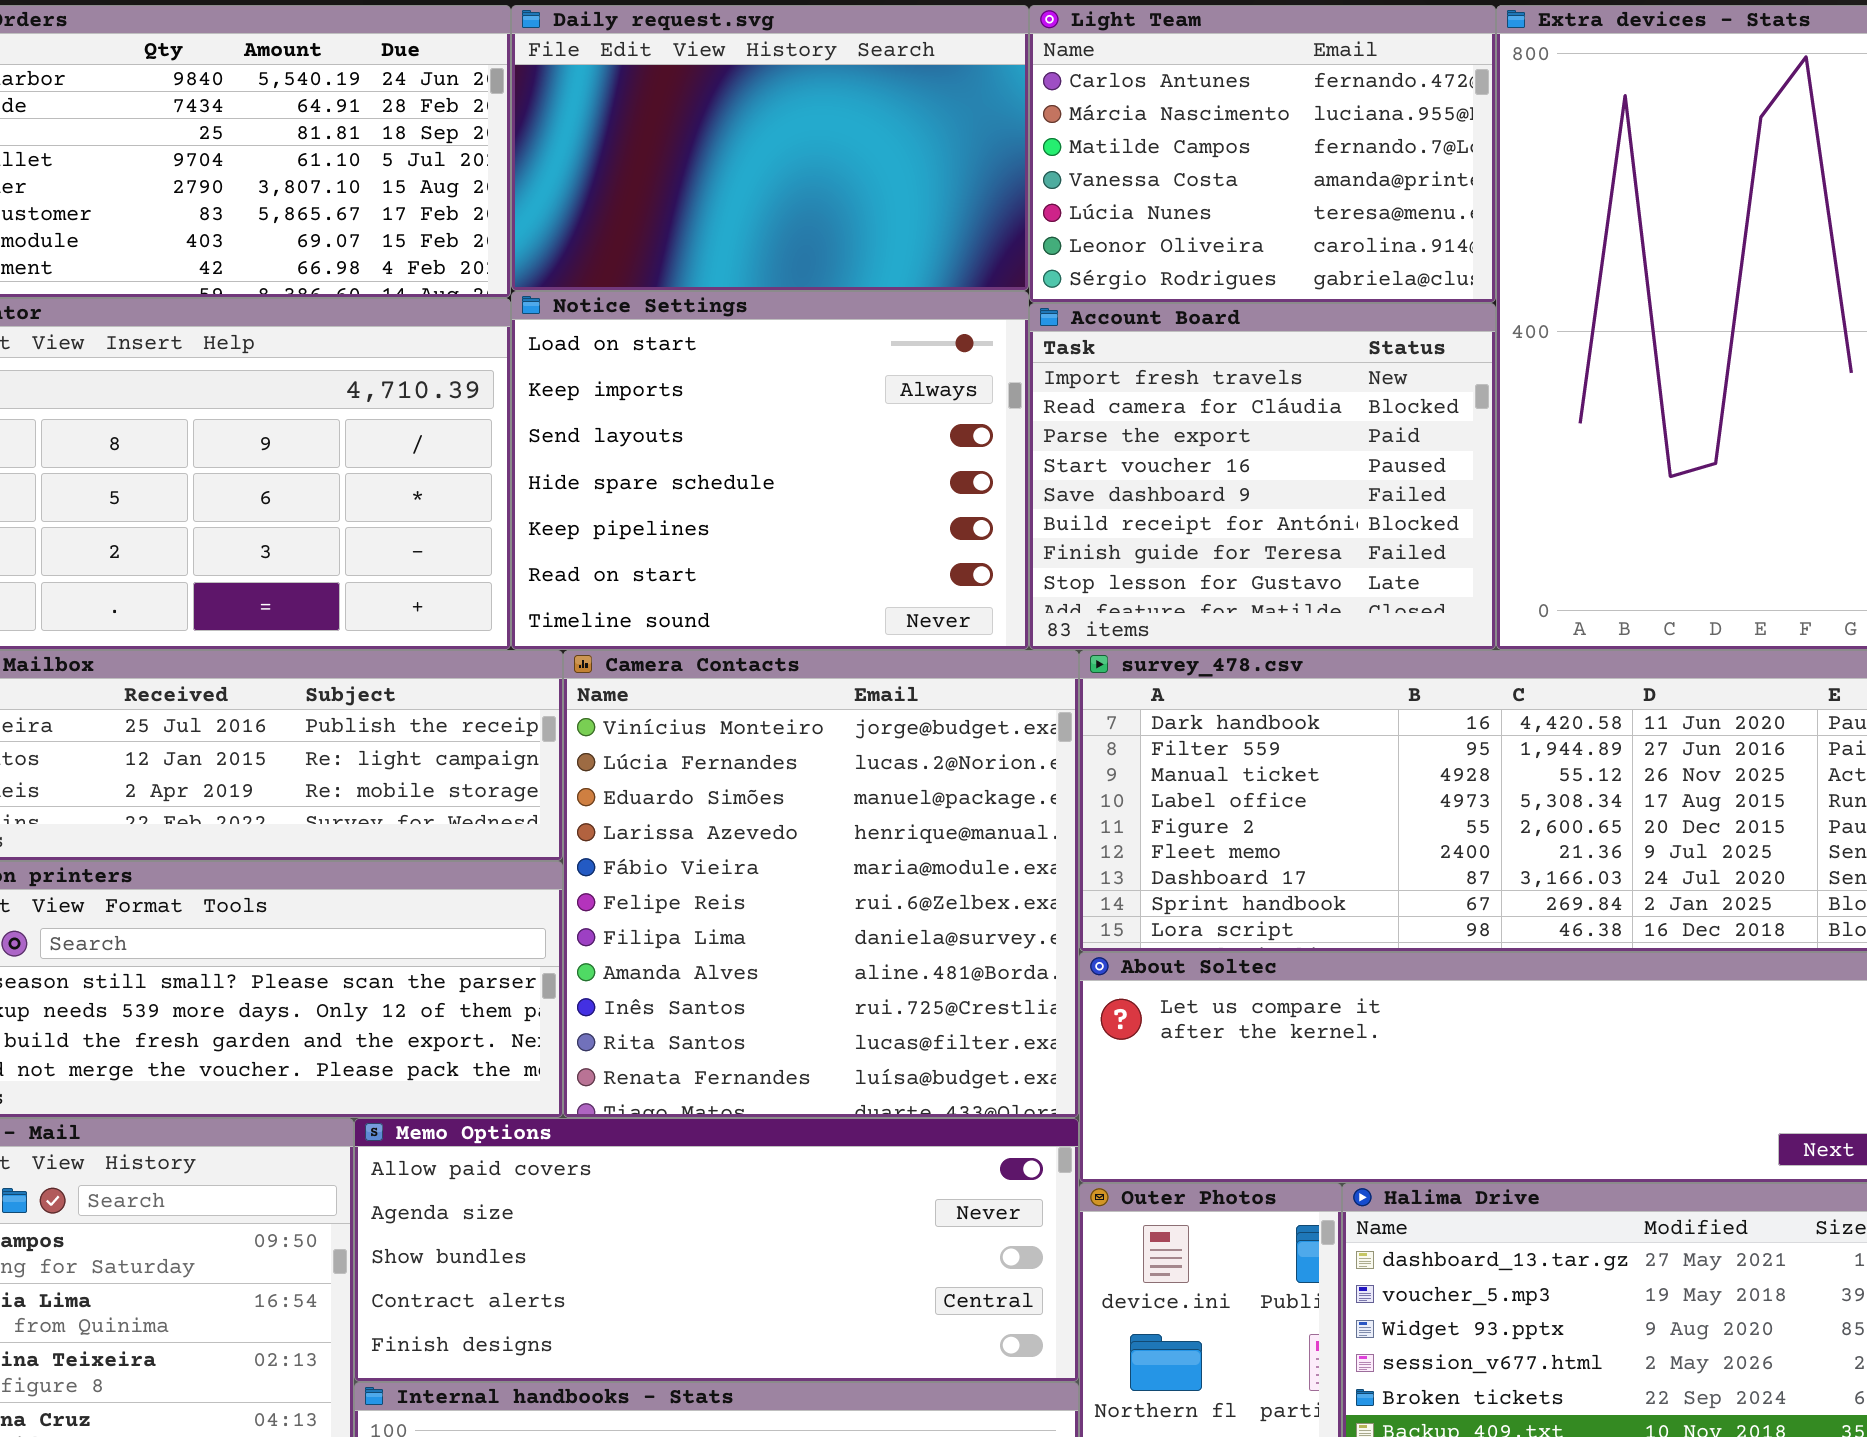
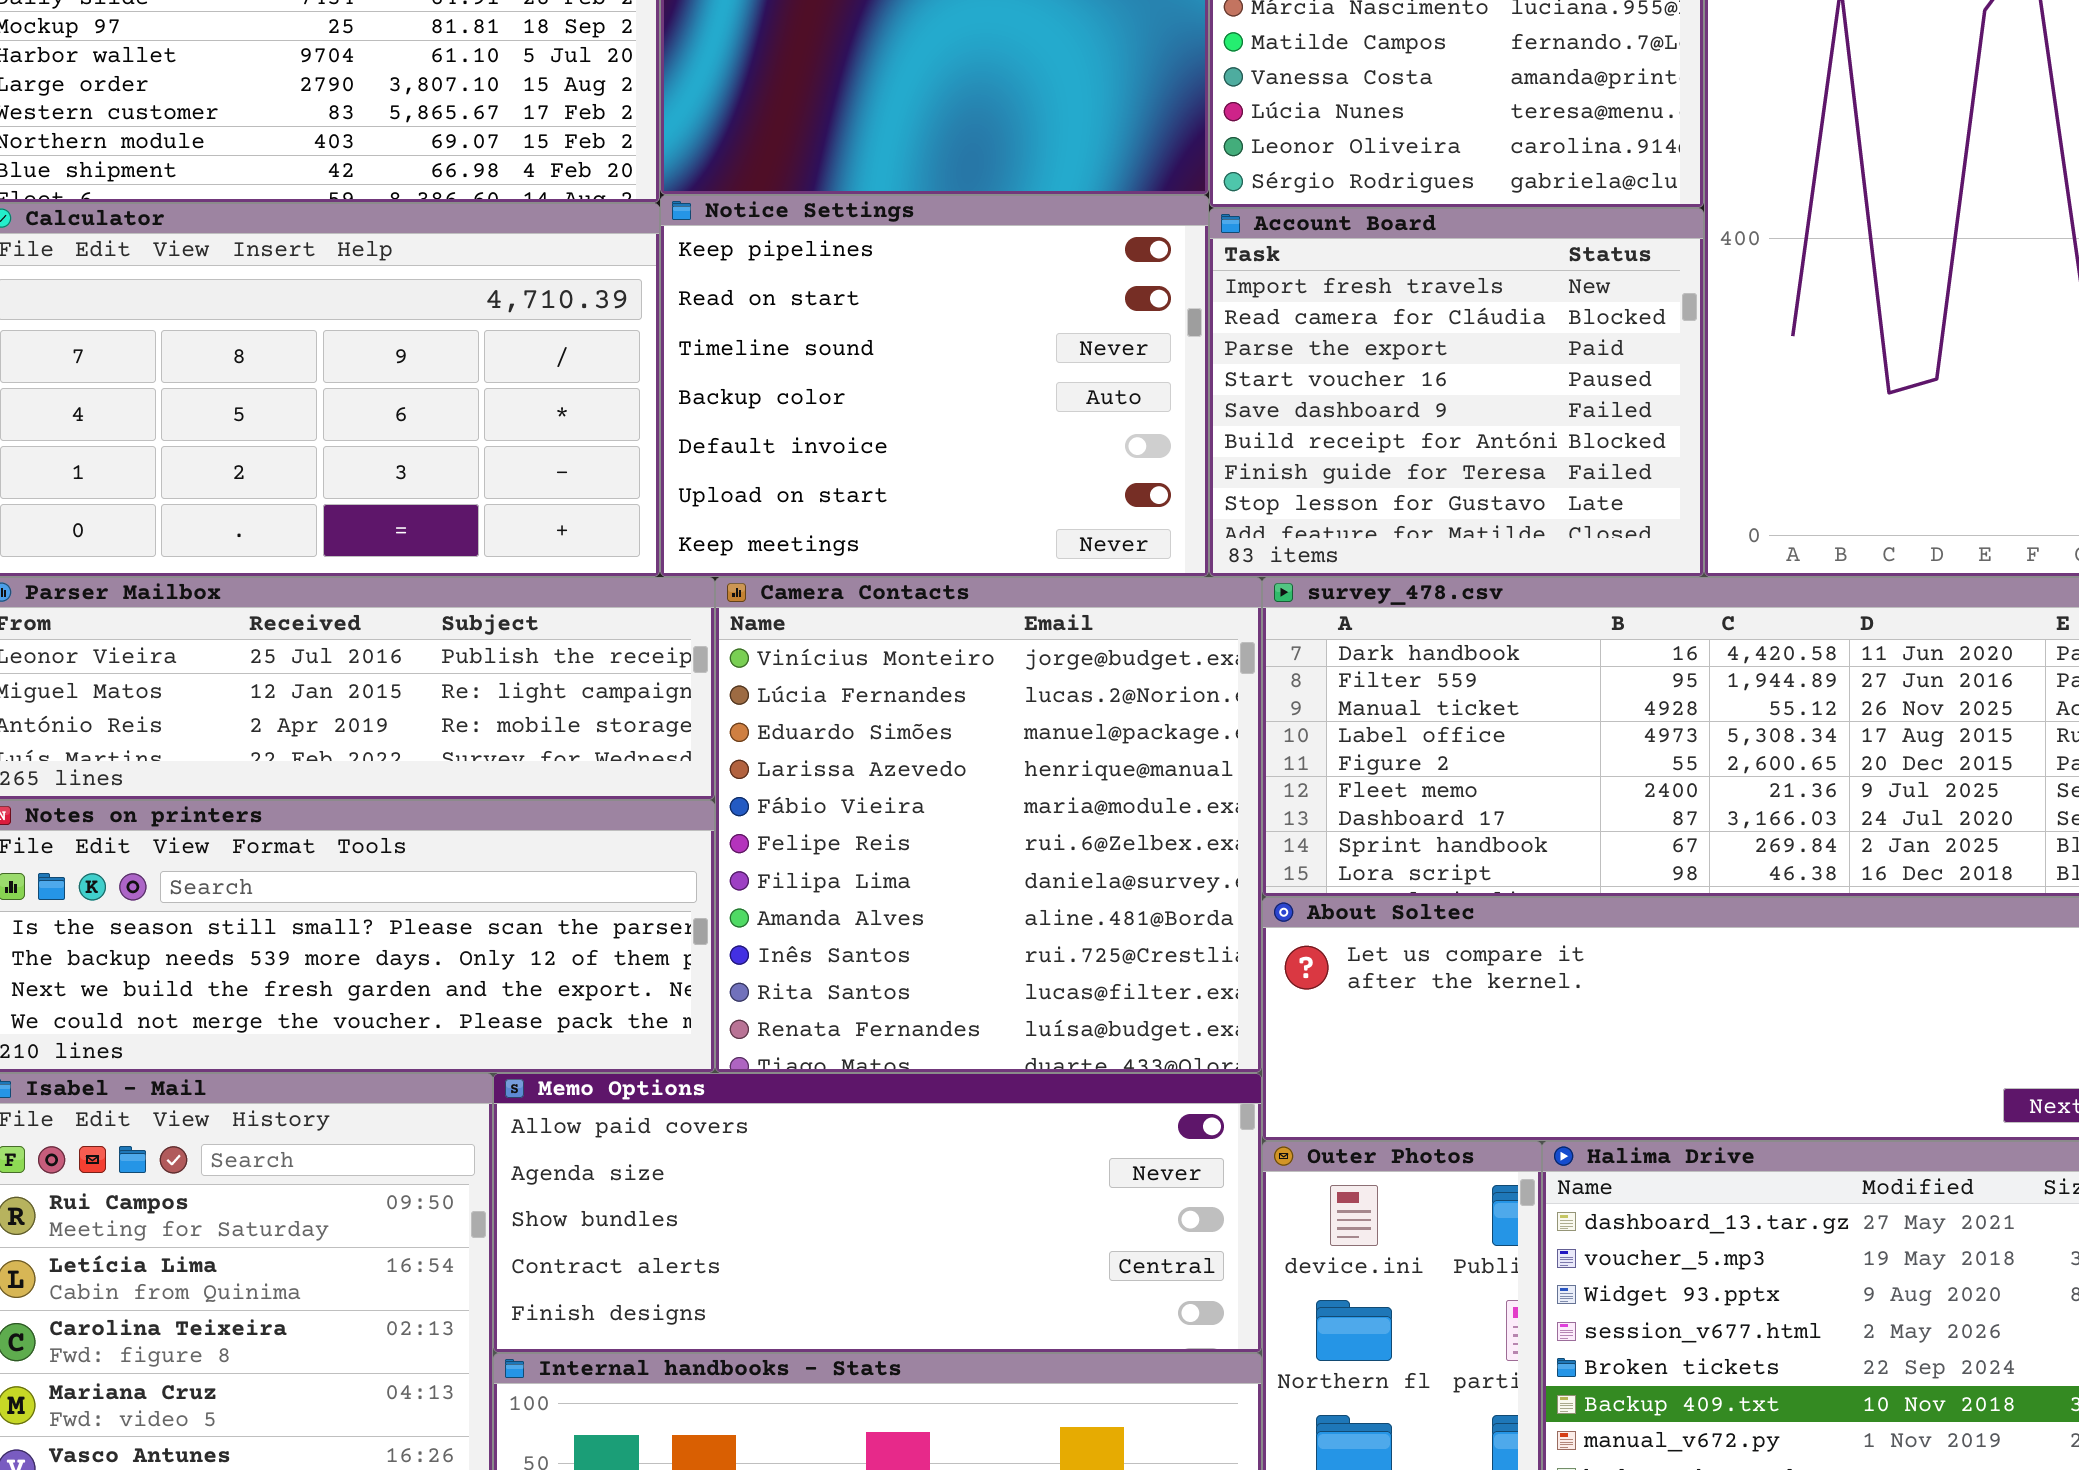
Notice Settings: [511,291,1029,650] -> [660,195,1209,577], scrolled down 4 rows

